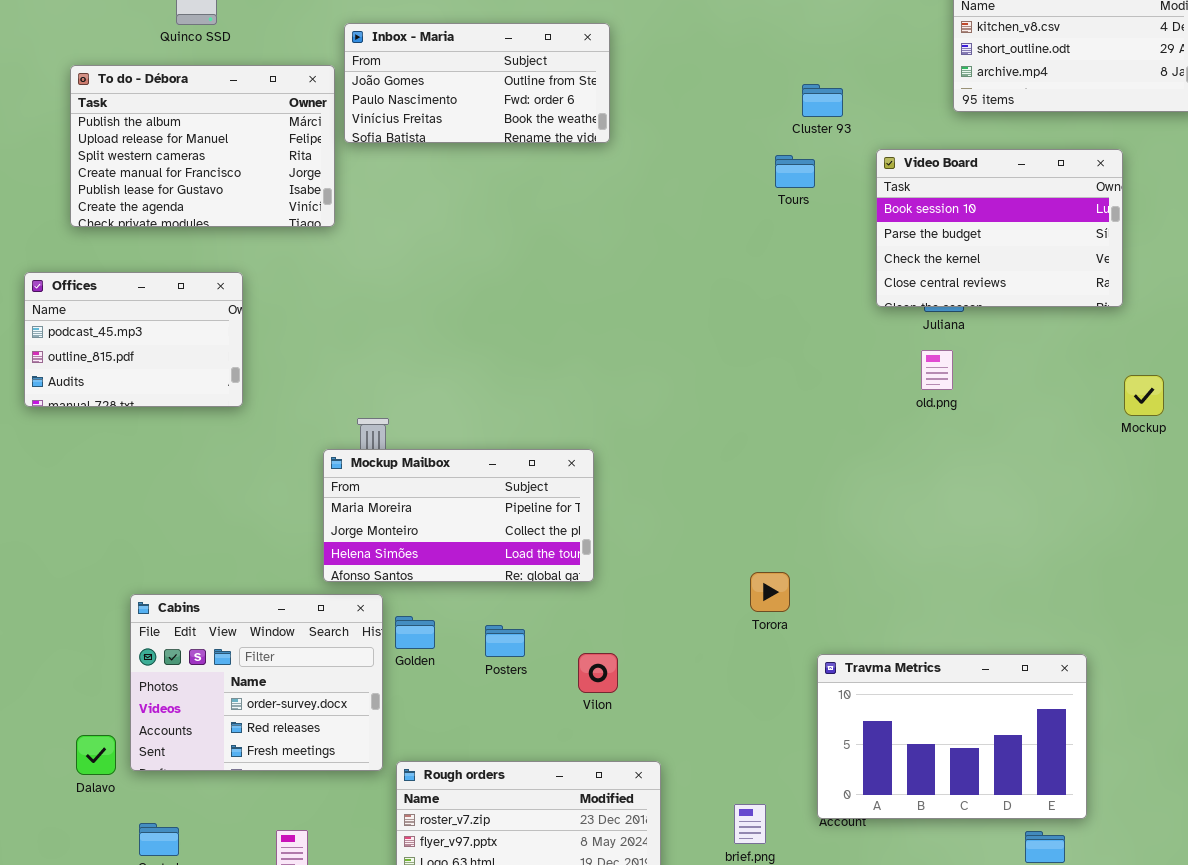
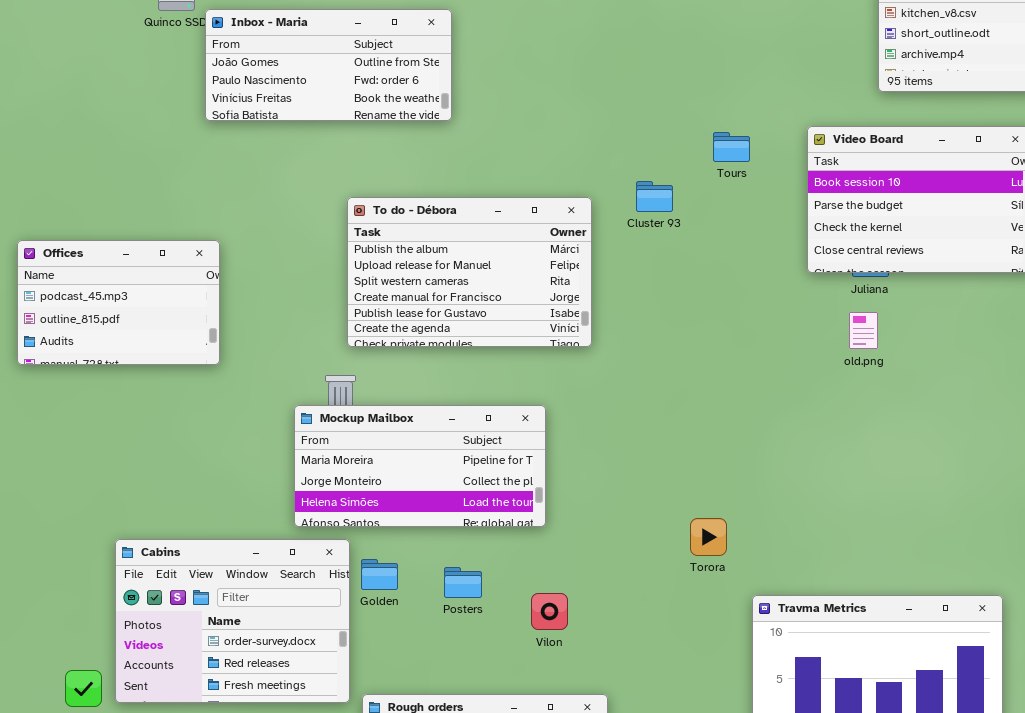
Inbox - Maria: [344,23,610,143] -> [205,9,452,121], moved
To do - Débora: [70,65,335,227] -> [347,197,592,347], moved
Cluster 93: [802,84,843,117] -> [636,181,673,212], moved

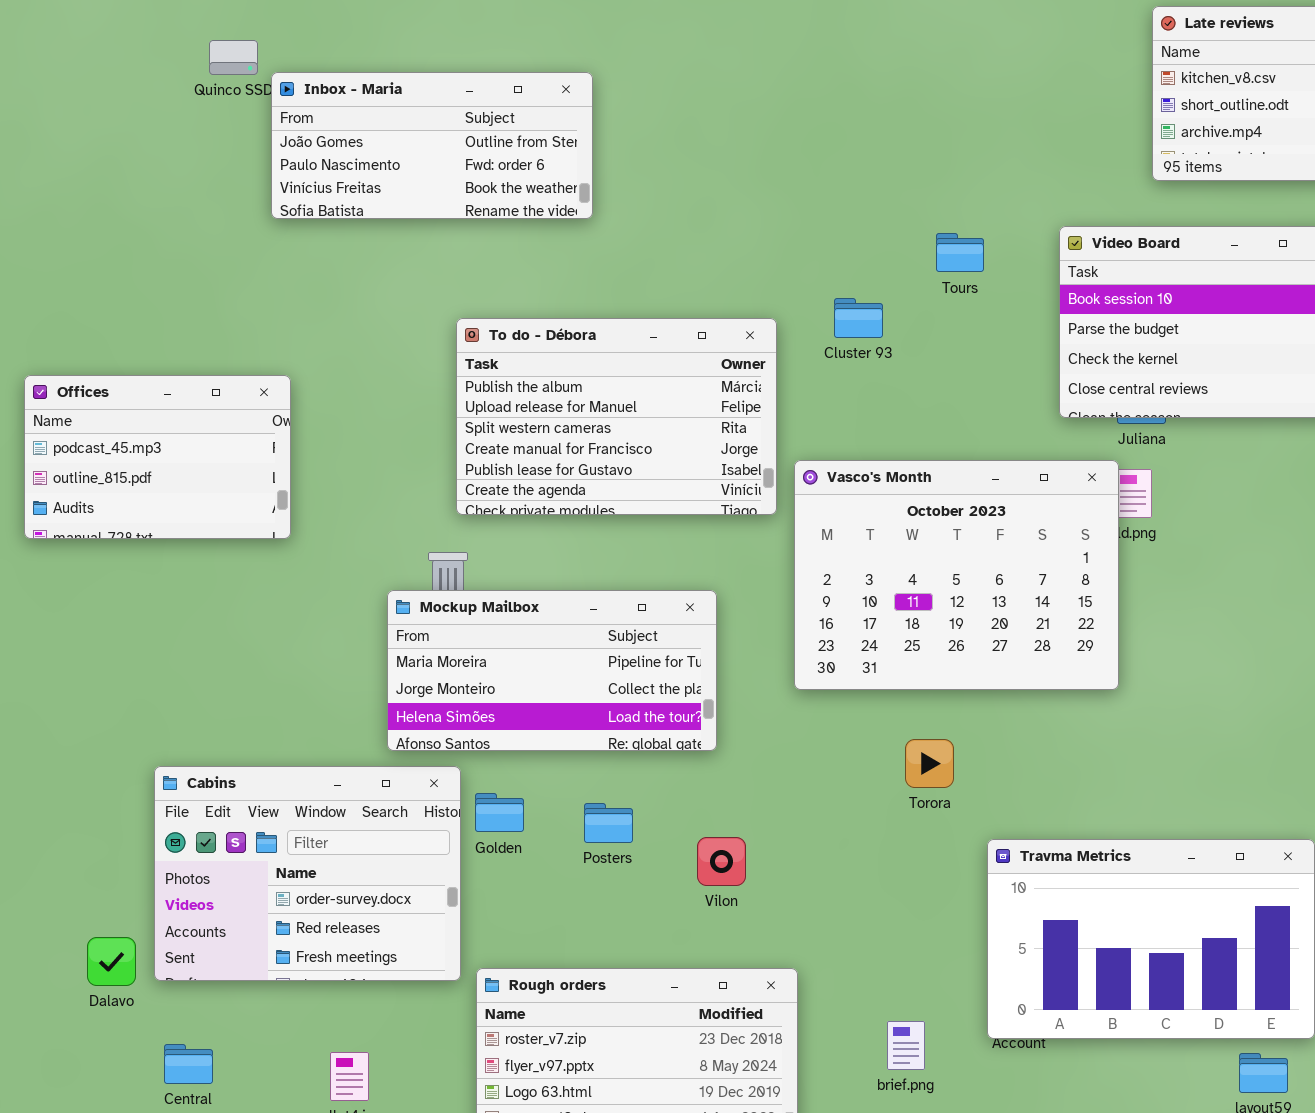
Vasco's Month: none -> [794,460,1119,690], opened

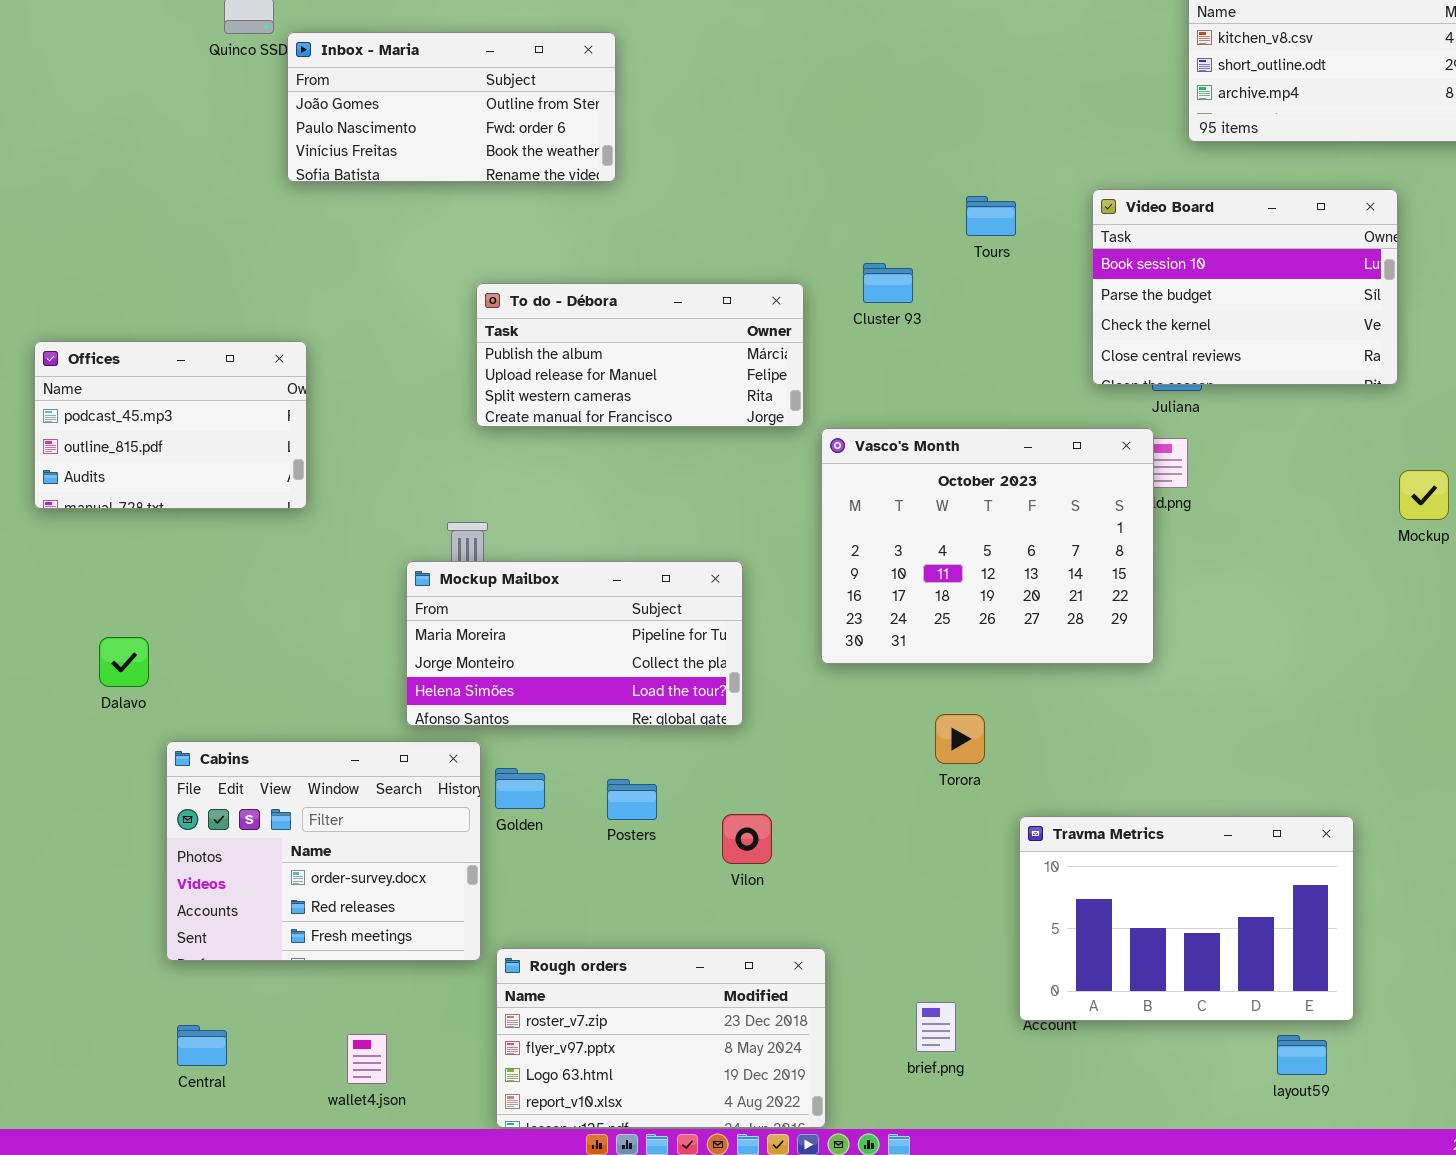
To do - Débora: [456,318,777,515] -> [476,283,804,427], resized
Dalavo: [87,937,136,986] -> [99,637,149,687], moved

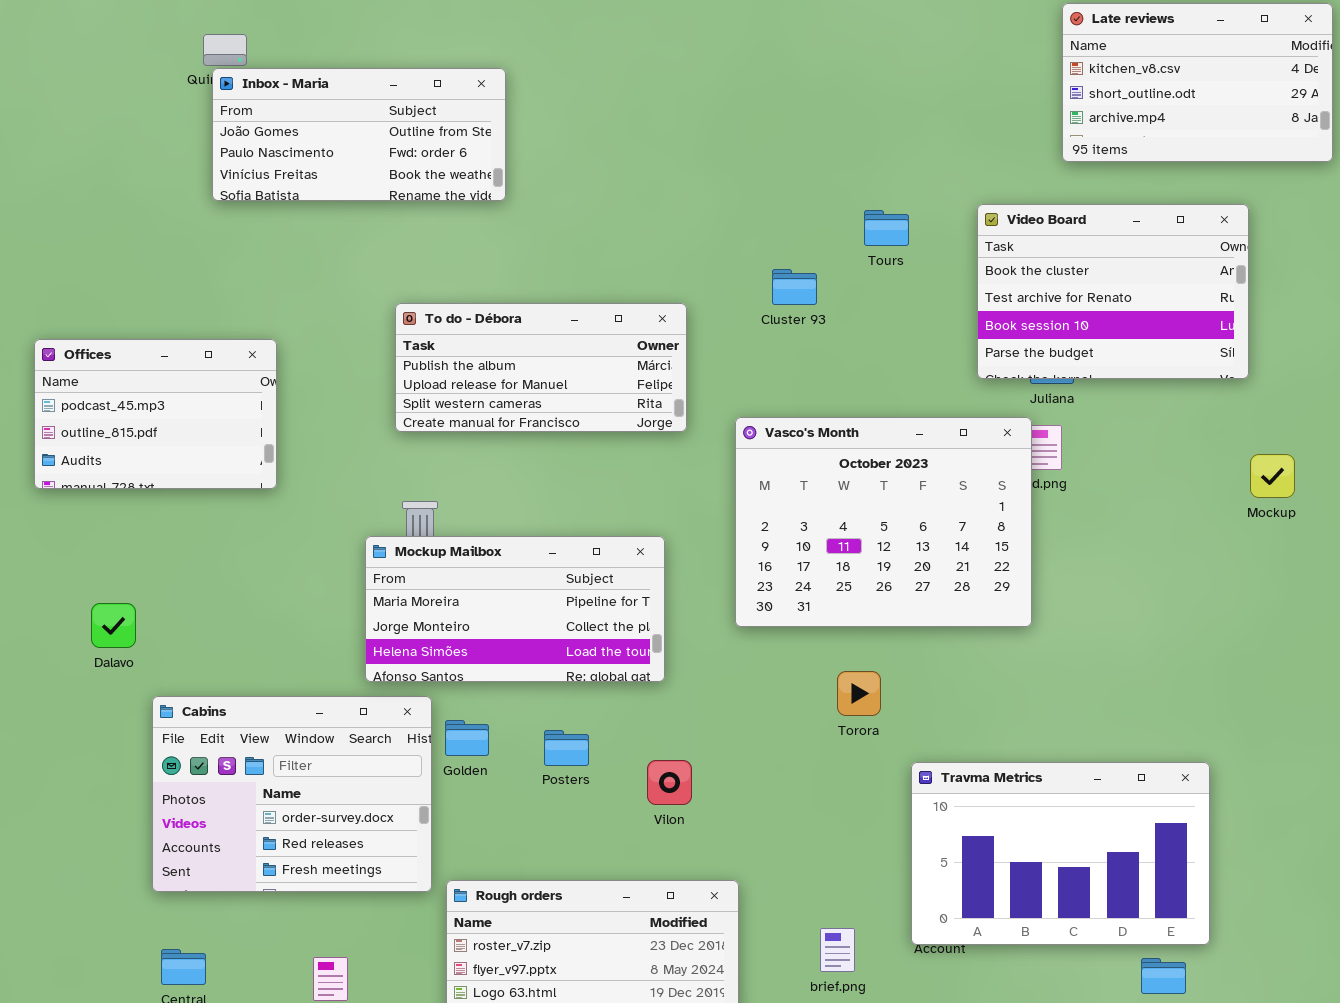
Inbox - Maria: [287,32,616,182] -> [212,68,506,201], moved
Video Board: [1092,189,1398,385] -> [977,204,1249,379], scrolled up 2 rows
To do - Débora: [476,283,804,427] -> [395,303,687,432], moved

